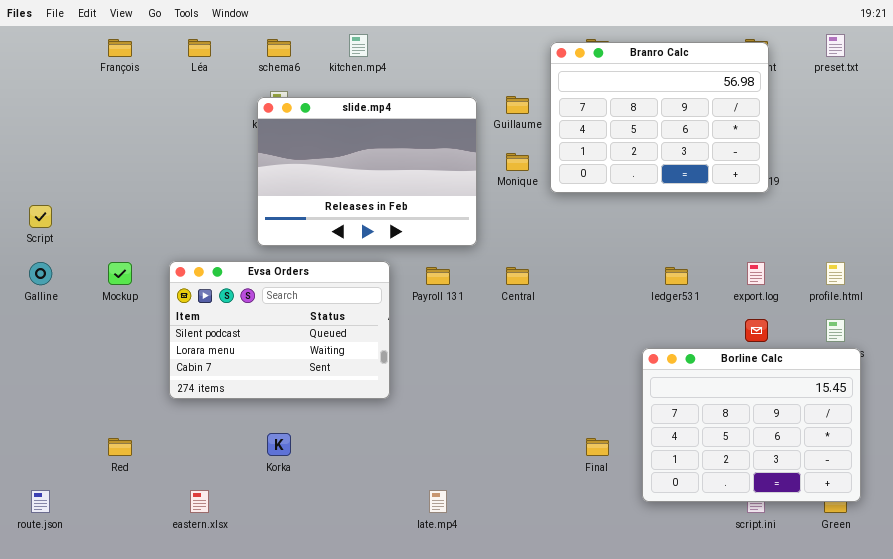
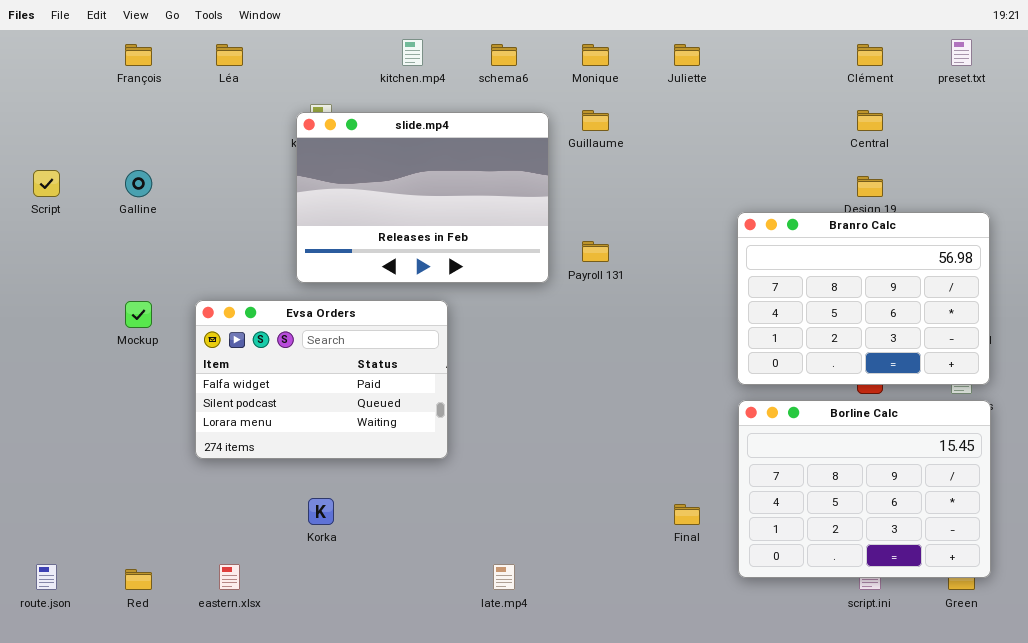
schema6: [267,39,291,57] -> [491,44,517,66], moved
Branro Calc: [550,42,769,193] -> [737,212,990,385], moved
Monique: [506,153,529,171] -> [582,44,609,66], moved
Script: [29,205,52,228] -> [33,170,60,197], moved
Evsa Orders: [169,261,390,399] -> [195,300,448,459], scrolled up 1 row
Galline: [29,262,52,285] -> [125,170,152,197], moved
Payroll 131: [426,267,450,285] -> [582,241,609,262], moved
Central: [506,267,529,285] -> [857,110,883,131], moved
Red: [108,438,132,456] -> [125,569,152,590], moved

